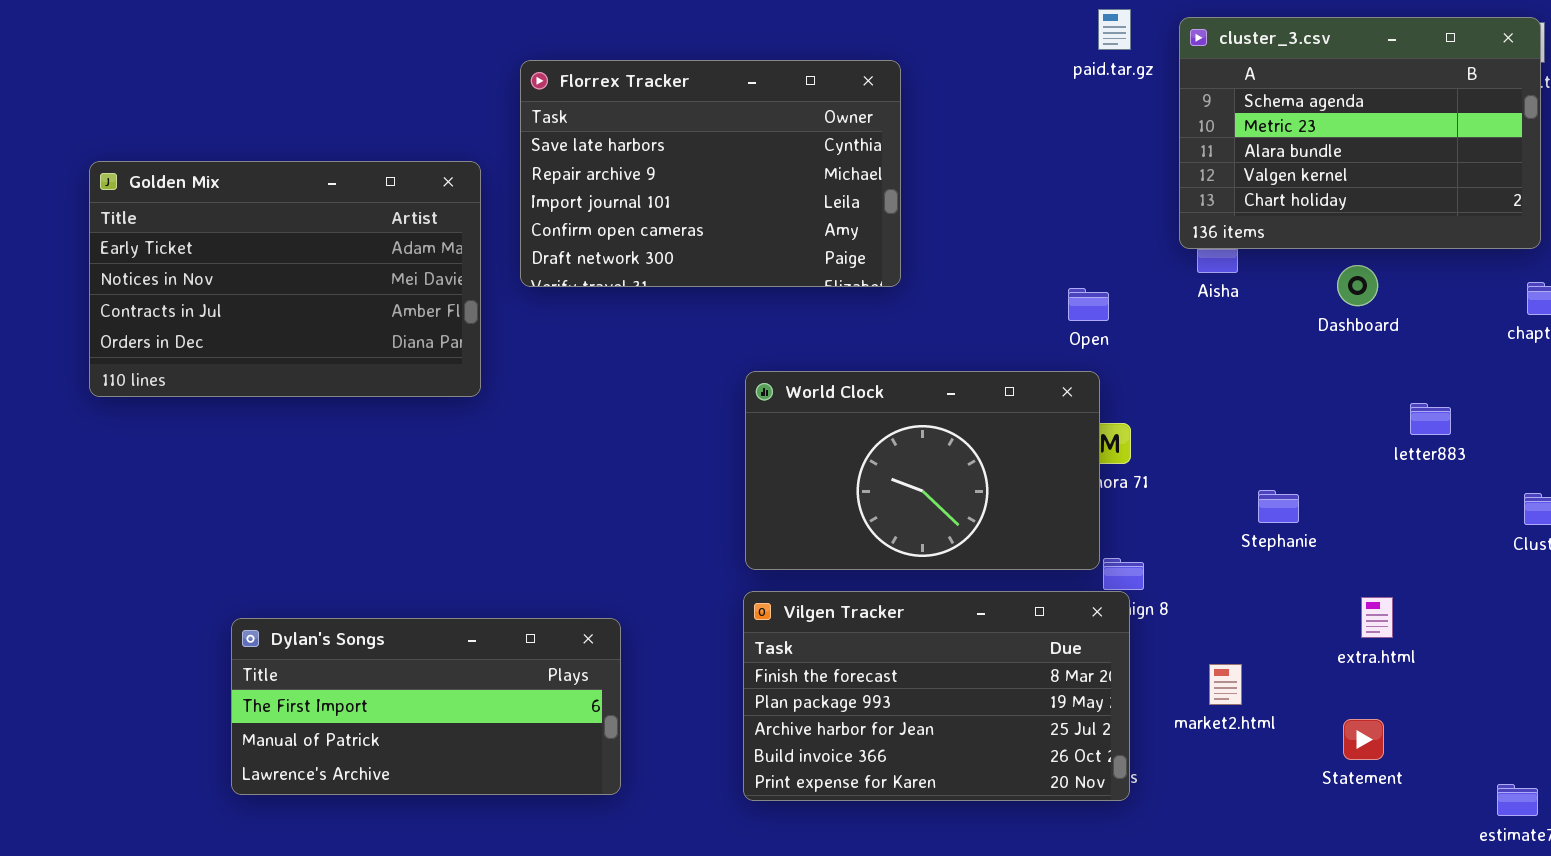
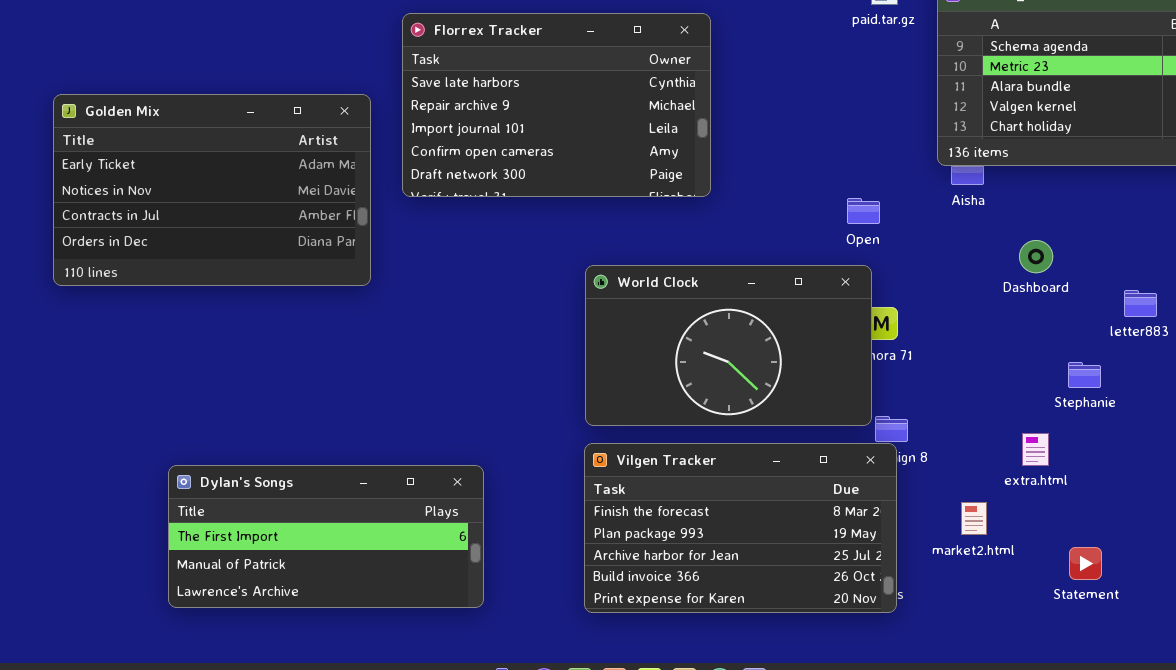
Dashboard: [1337,265,1378,306] -> [1019,240,1053,273], moved
Stephanie: [1258,490,1299,523] -> [1068,362,1101,388], moved
extra.html: [1361,597,1393,638] -> [1022,433,1049,466], moved

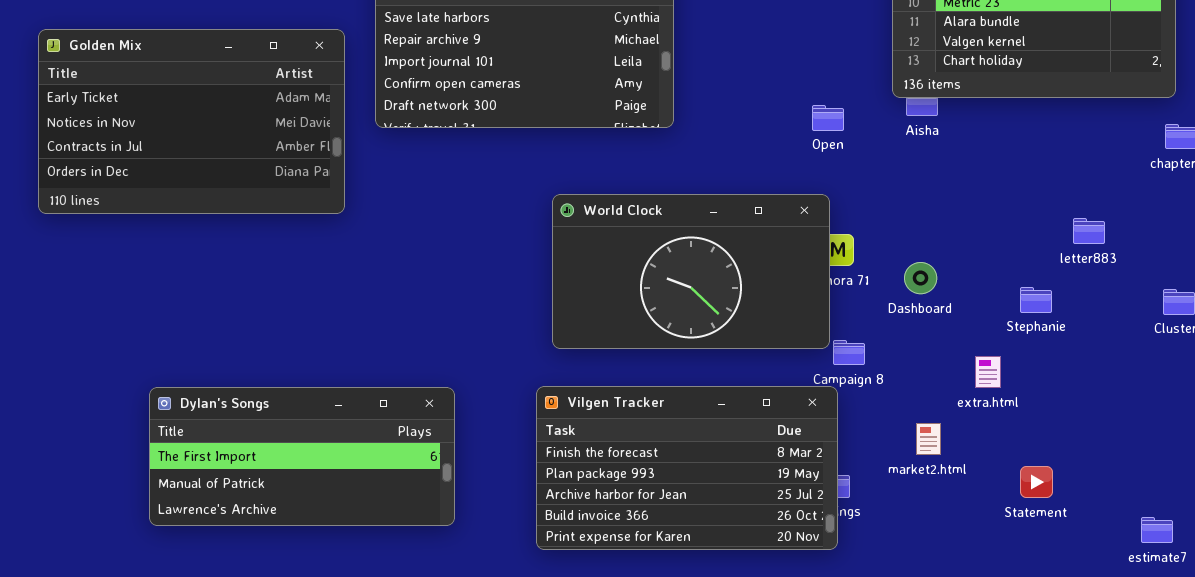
Open: [847,198,880,224] -> [812,105,844,131], moved
Dashboard: [1019,240,1053,273] -> [904,262,937,294], moved
Vilgen Tracker: [584,443,897,613] -> [536,386,838,550], moved

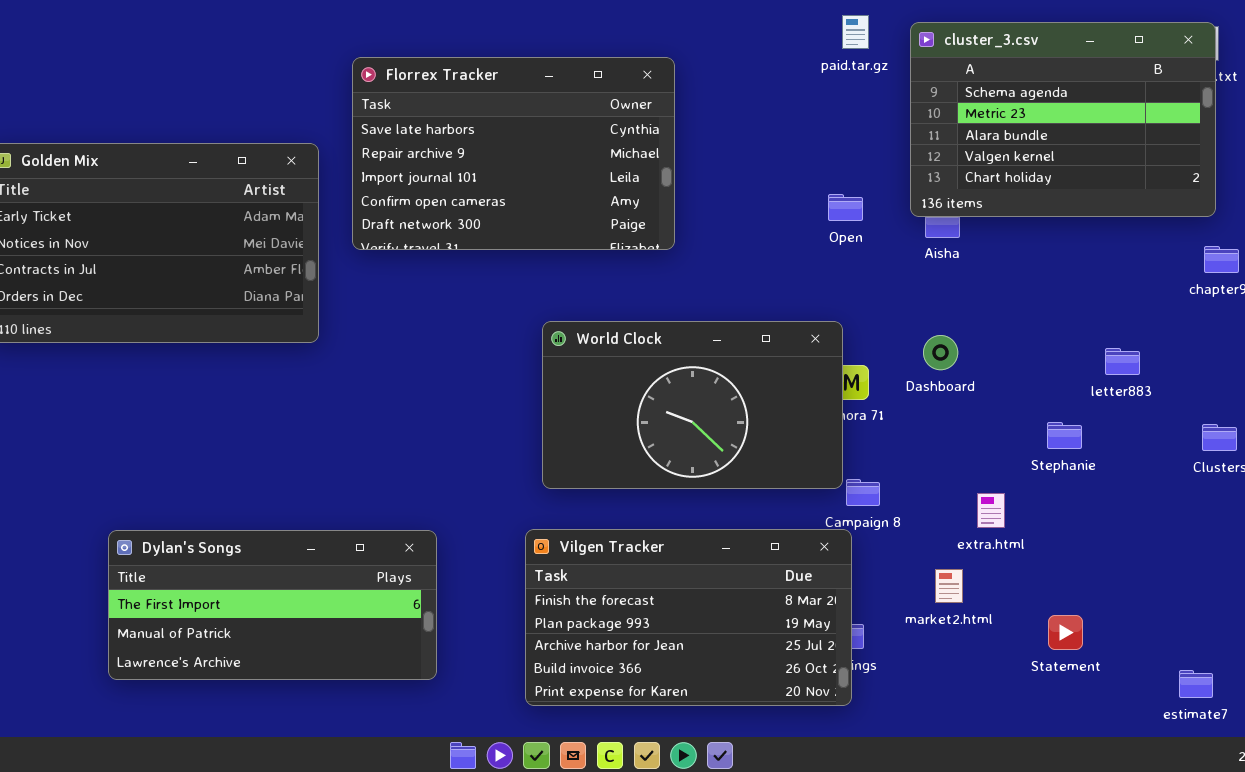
Open: [812,105,844,131] -> [828,194,863,221], moved
Dashboard: [904,262,937,294] -> [923,335,958,370], moved
extra.html: [975,356,1001,388] -> [977,493,1005,528], moved

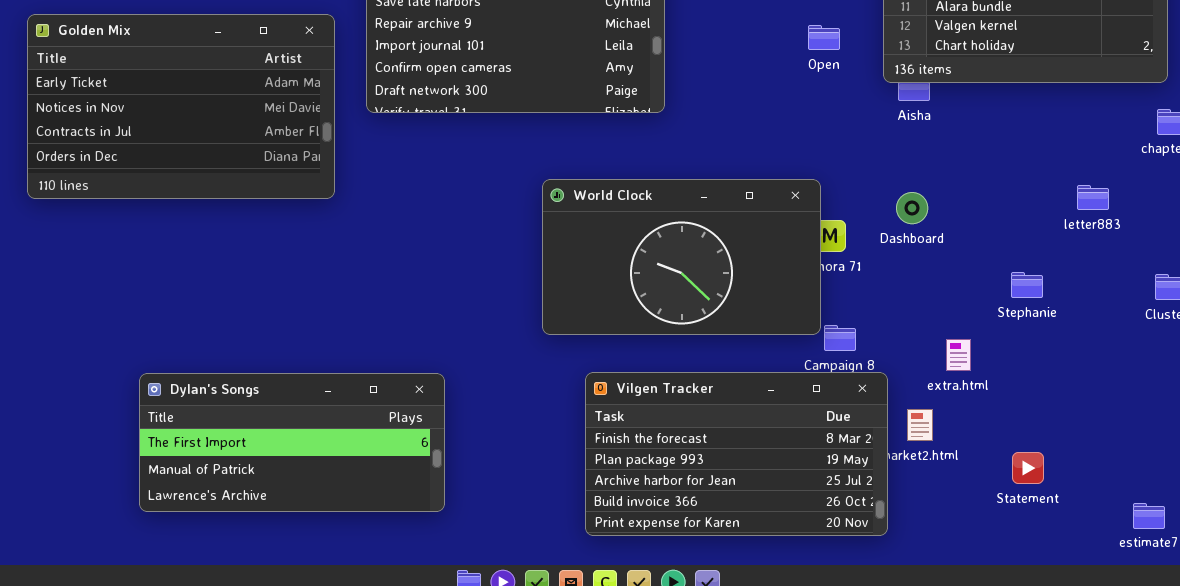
Open: [828,194,863,221] -> [808,25,840,50], moved
letter883: [1105,348,1140,375] -> [1077,185,1109,210], moved
Vilgen Tracker: [525,529,852,706] -> [585,372,888,536], moved

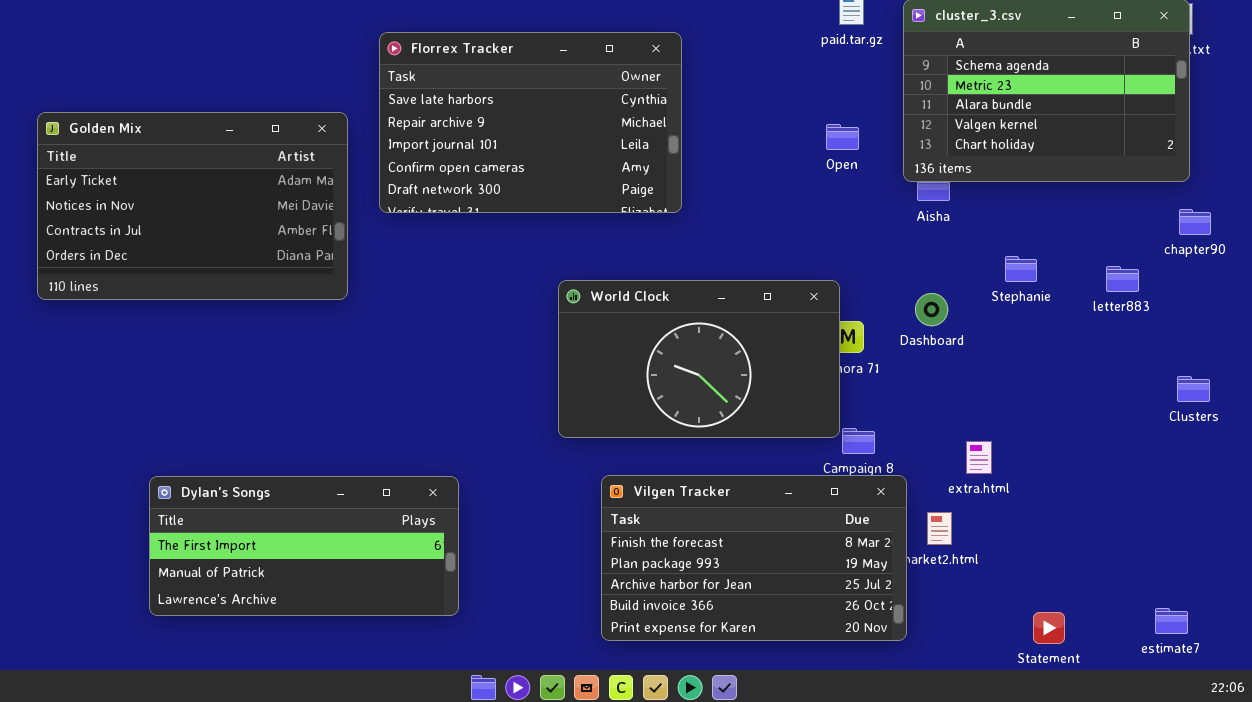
letter883: [1077,185,1109,210] -> [1106,266,1139,292], moved
Stephanie: [1011,272,1043,298] -> [1005,256,1037,282], moved
Statement: [1012,452,1044,484] -> [1033,612,1065,644], moved

